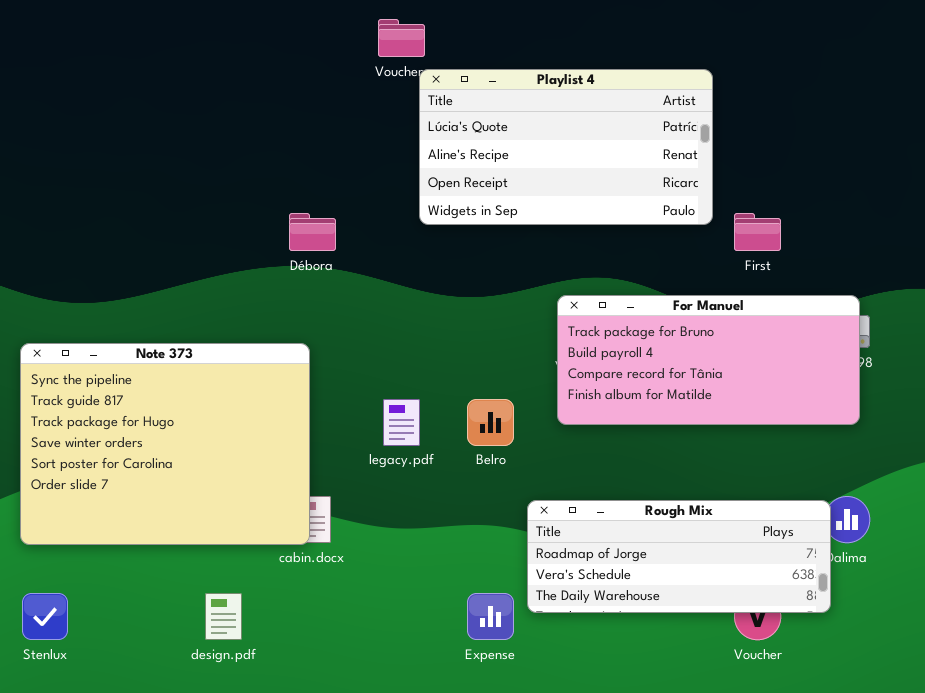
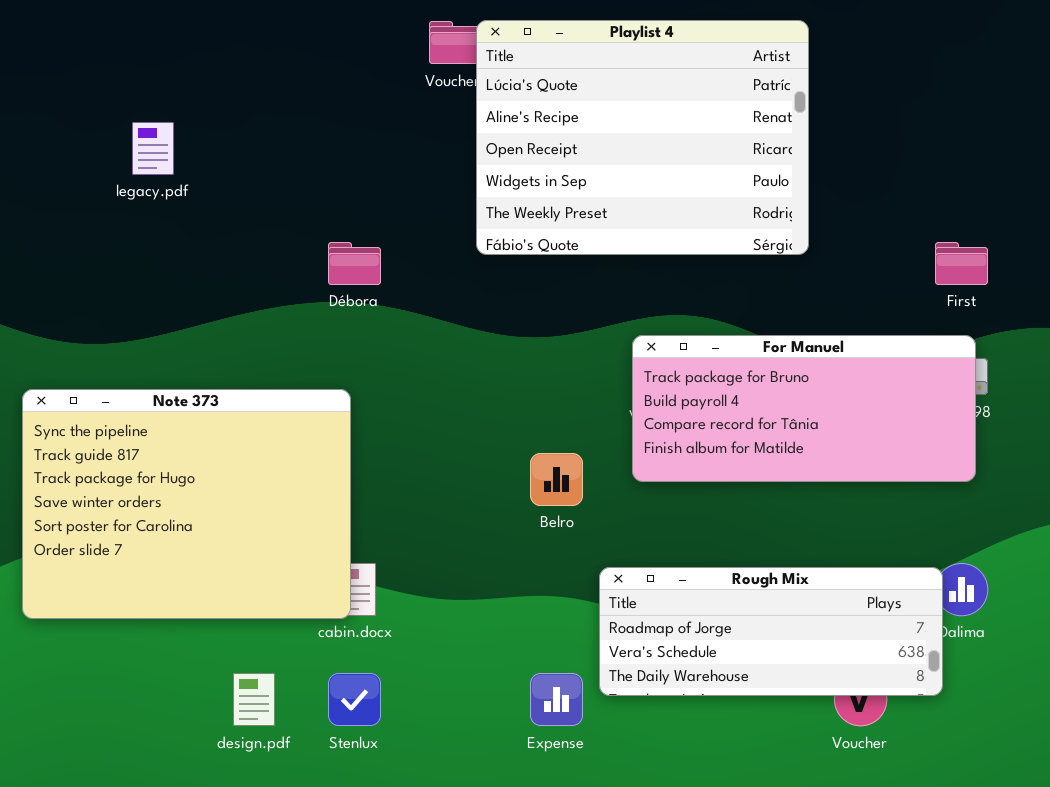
Playlist 4: [419,69,713,225] -> [476,20,809,255], resized
First: [734,213,781,251] -> [935,242,988,285], moved
legacy.pdf: [383,399,420,446] -> [132,122,174,175], moved
Stenlux: [22,593,68,640] -> [328,673,381,726], moved

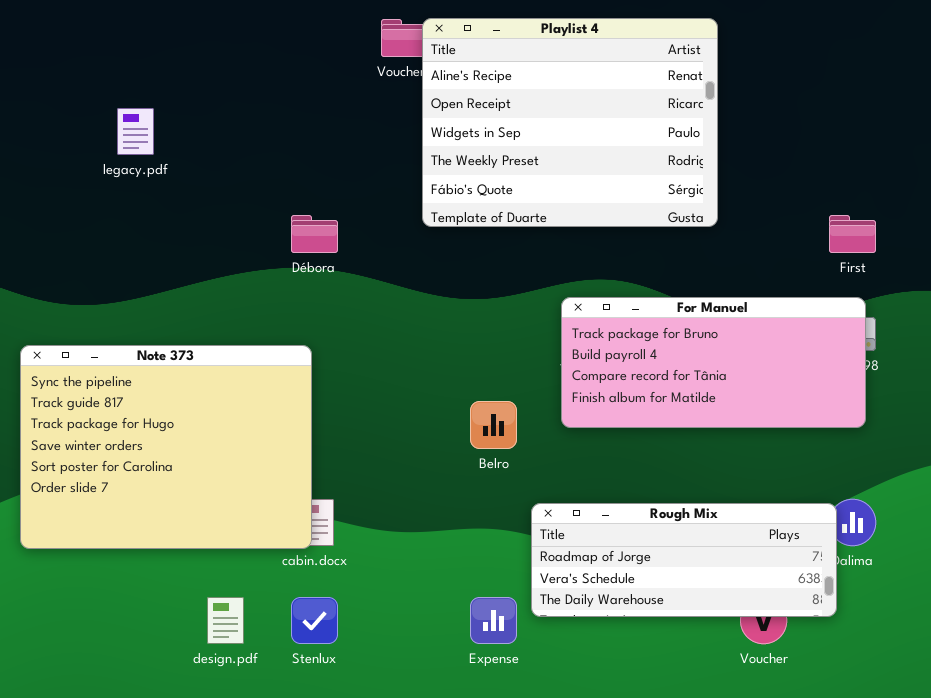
Playlist 4: [476,20,809,255] -> [422,18,718,227], scrolled down 1 row

